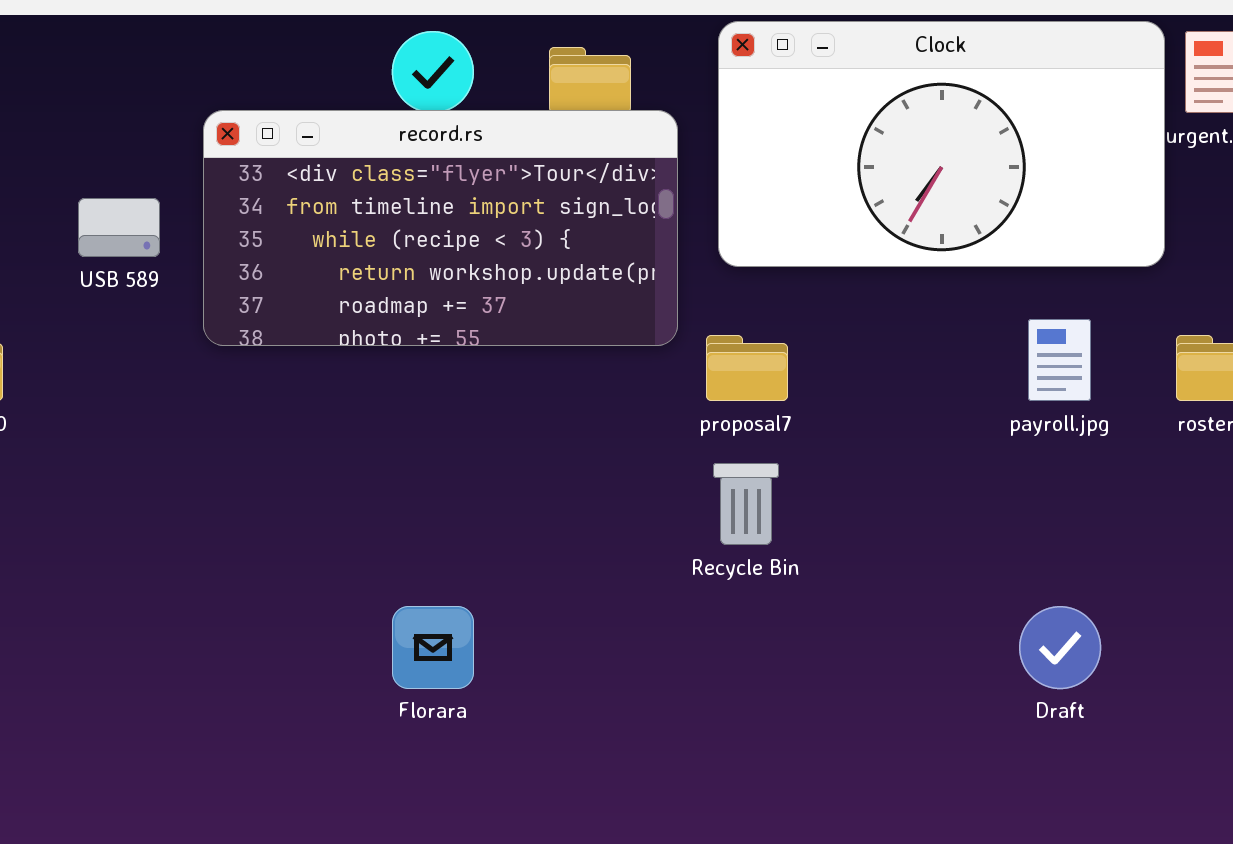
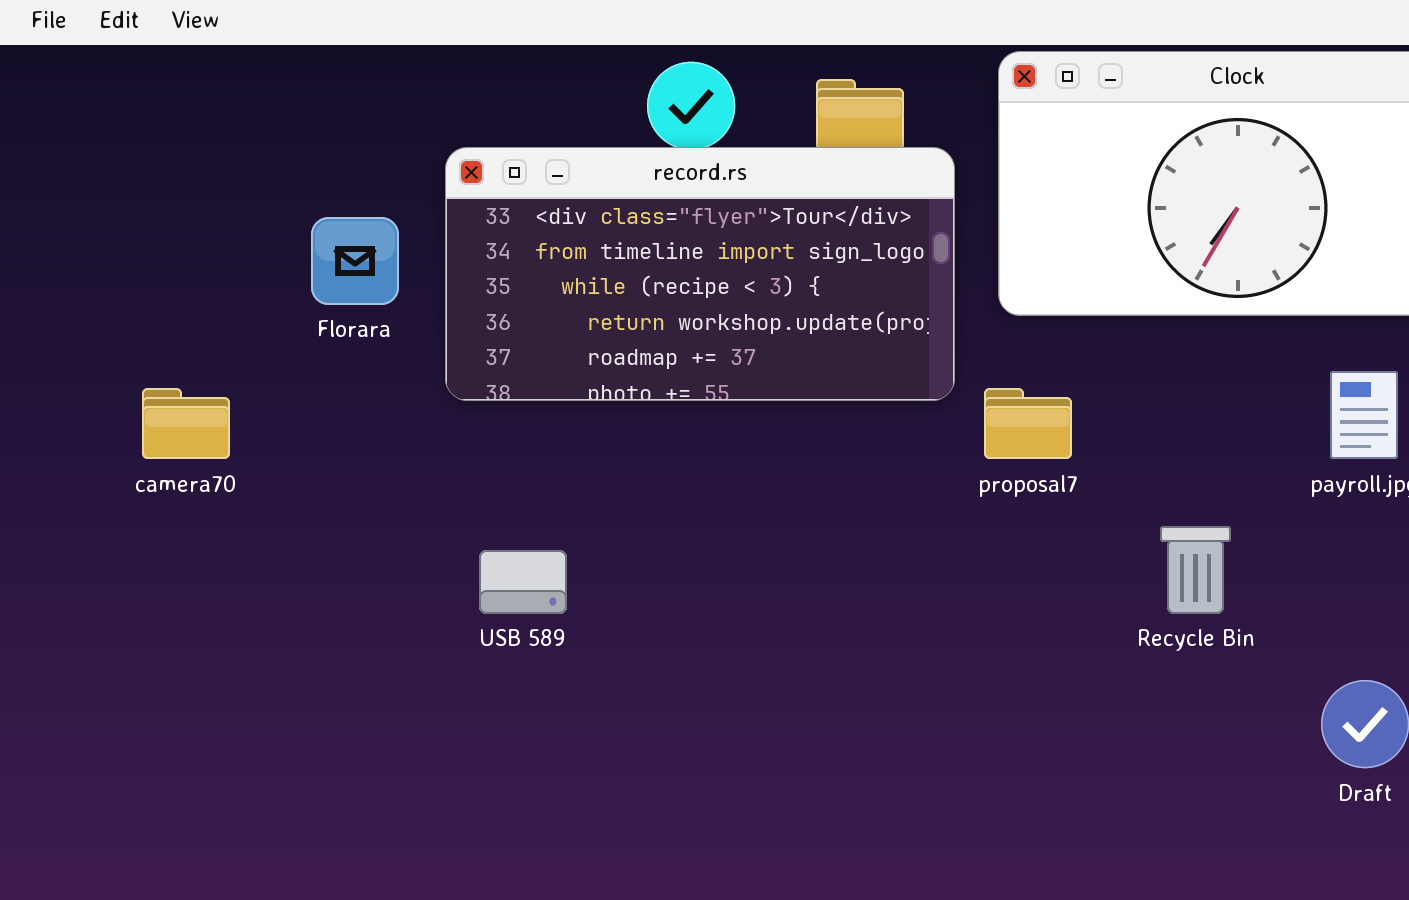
USB 589: [78,198,160,257] -> [479,550,567,614], moved
Recycle Bin: [713,463,779,545] -> [1160,526,1231,614], moved
Florara: [392,606,474,689] -> [311,217,399,305], moved

